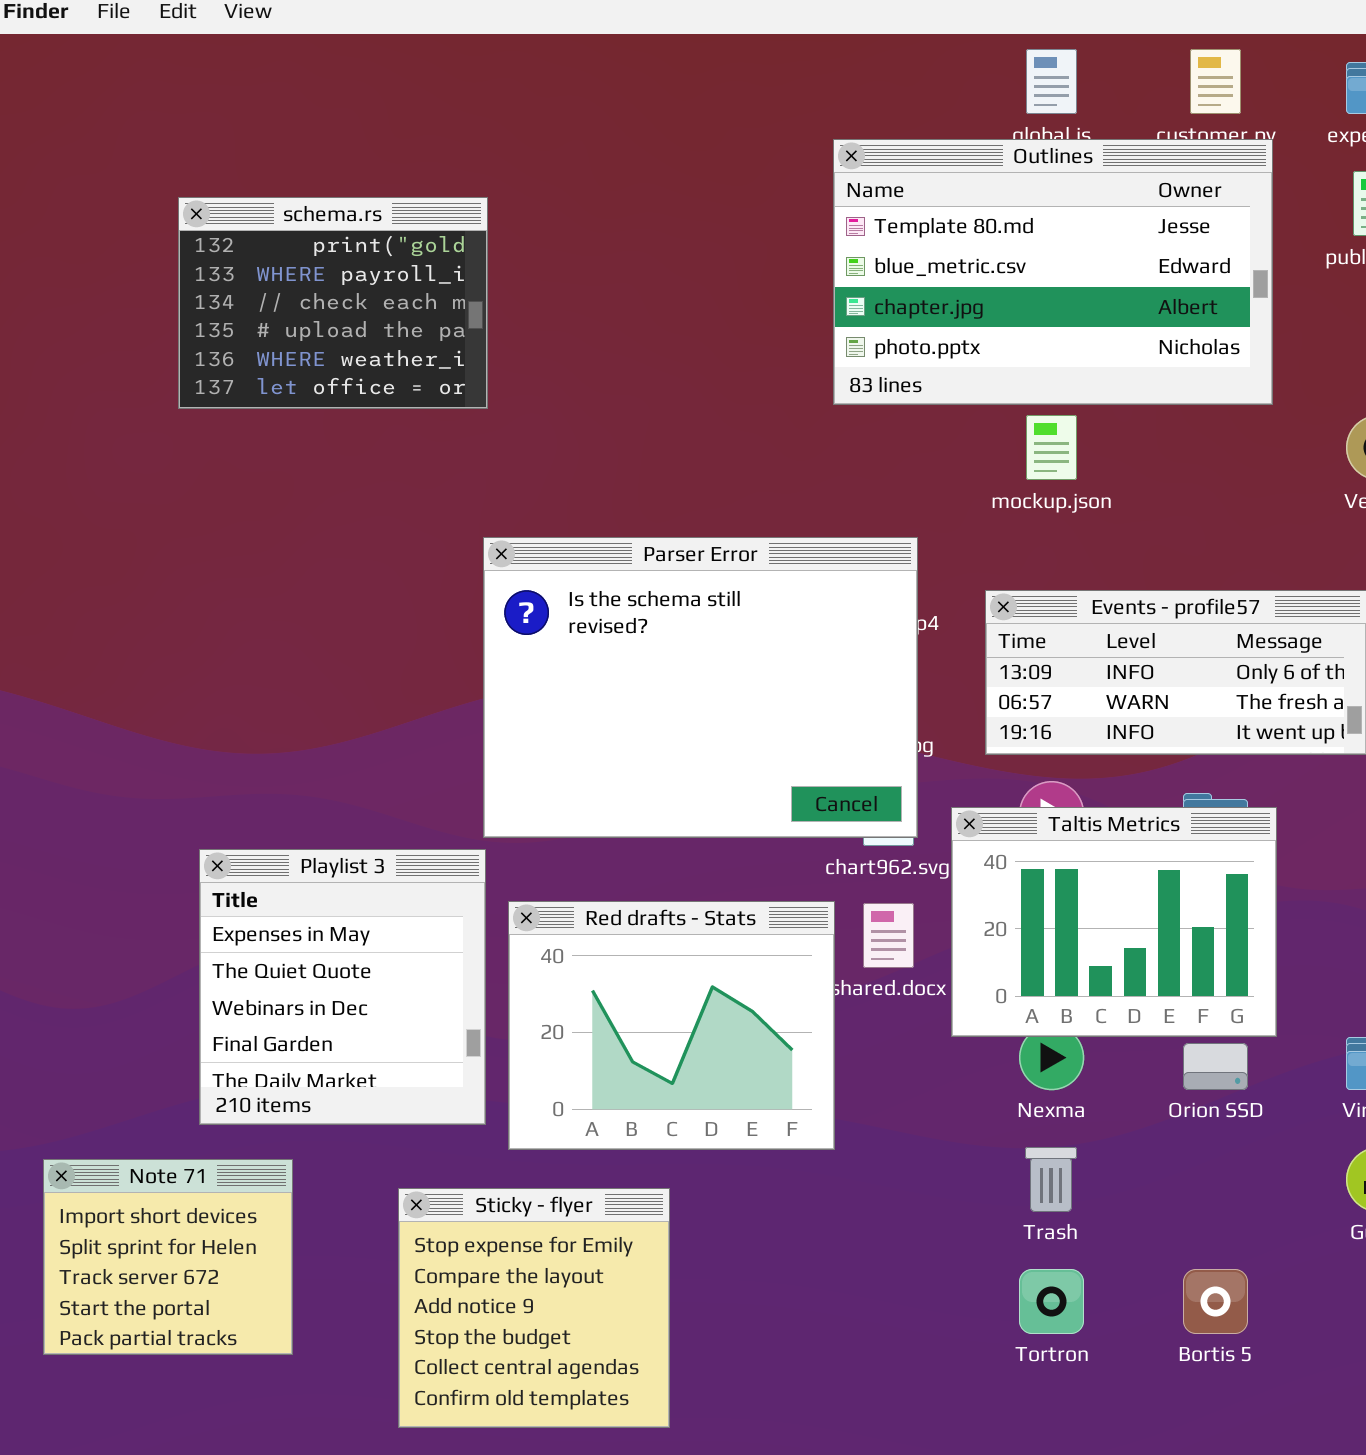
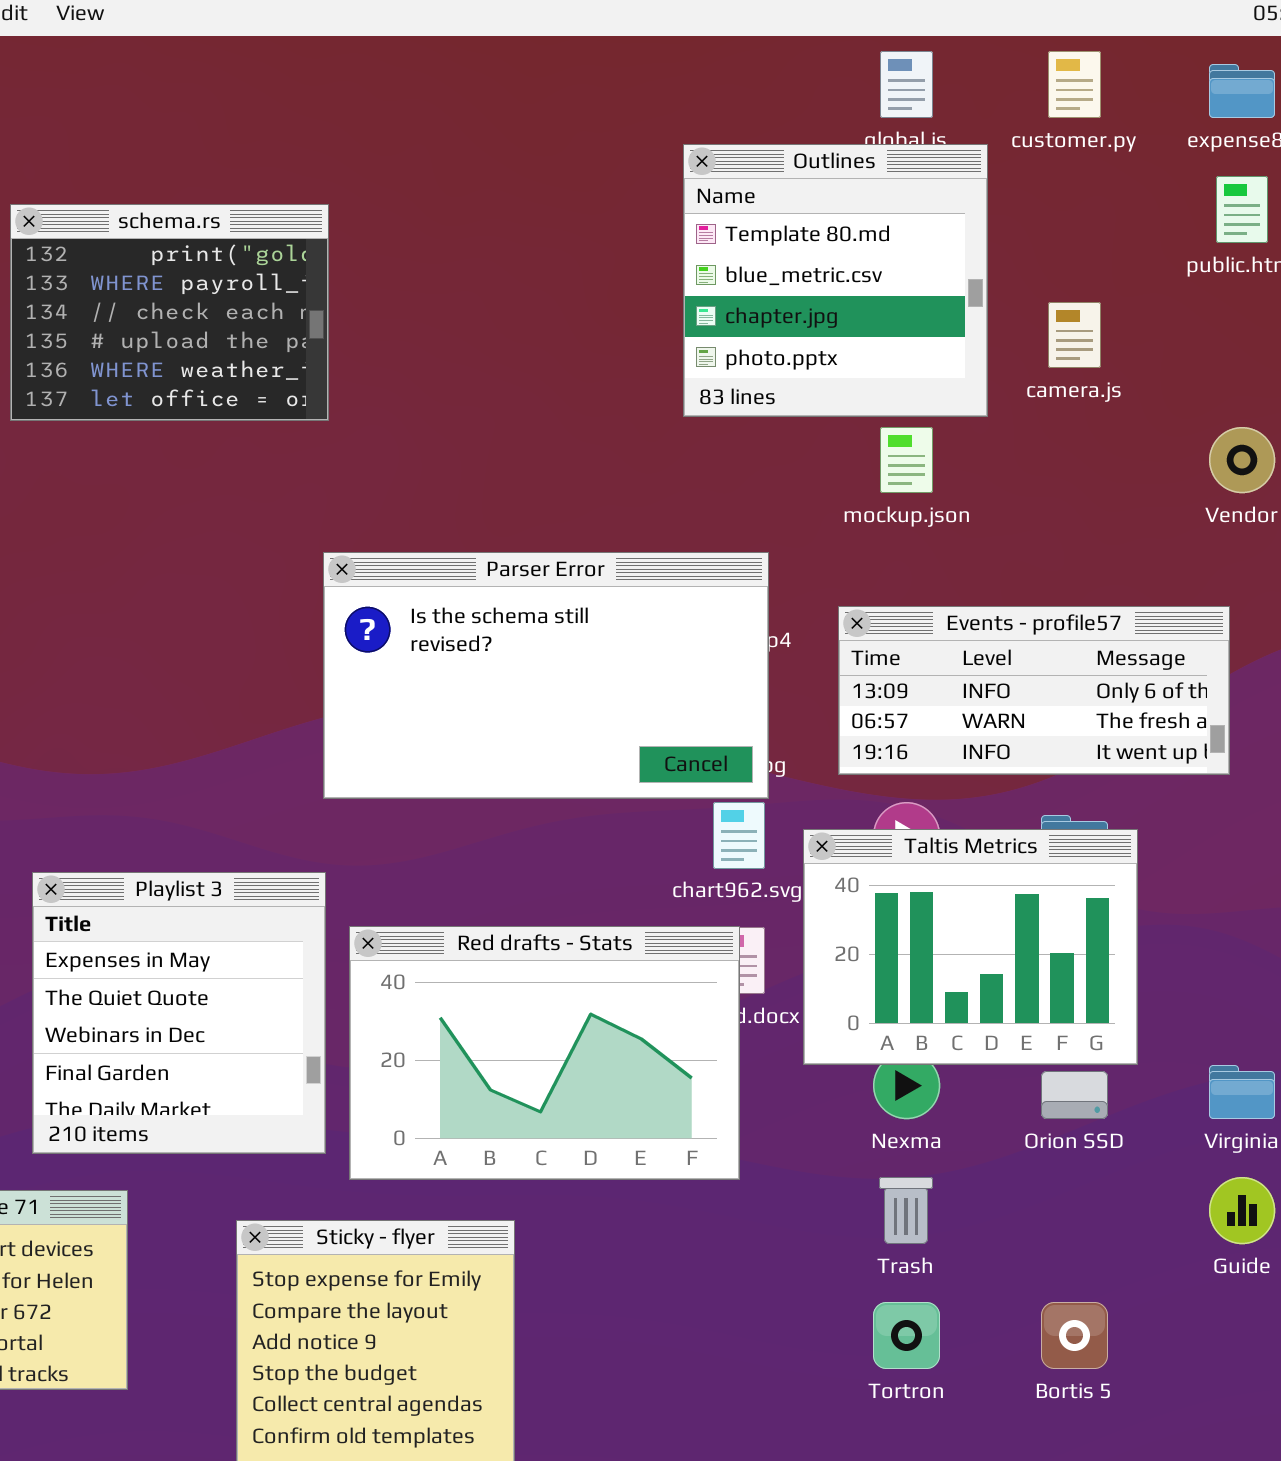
Outlines: [833,139,1273,405] -> [683,144,988,417], resized
Parser Error: [483,537,918,838] -> [323,552,769,799], resized
Red drafts - Stats: [508,901,835,1150] -> [349,926,740,1180], resized

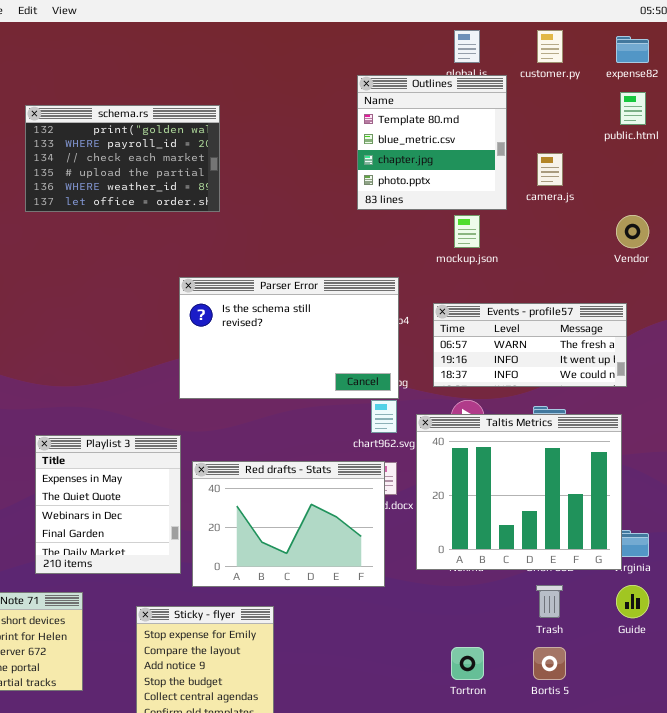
schema.rs: [10,204,329,421] -> [25,105,220,212], resized
Events - profile57: [838,606,1230,775] -> [433,303,627,387], scrolled down 1 row
Taltis Metrics: [803,829,1138,1065] -> [416,414,622,570], resized
Trash: [879,1177,933,1244] -> [536,585,563,618], moved

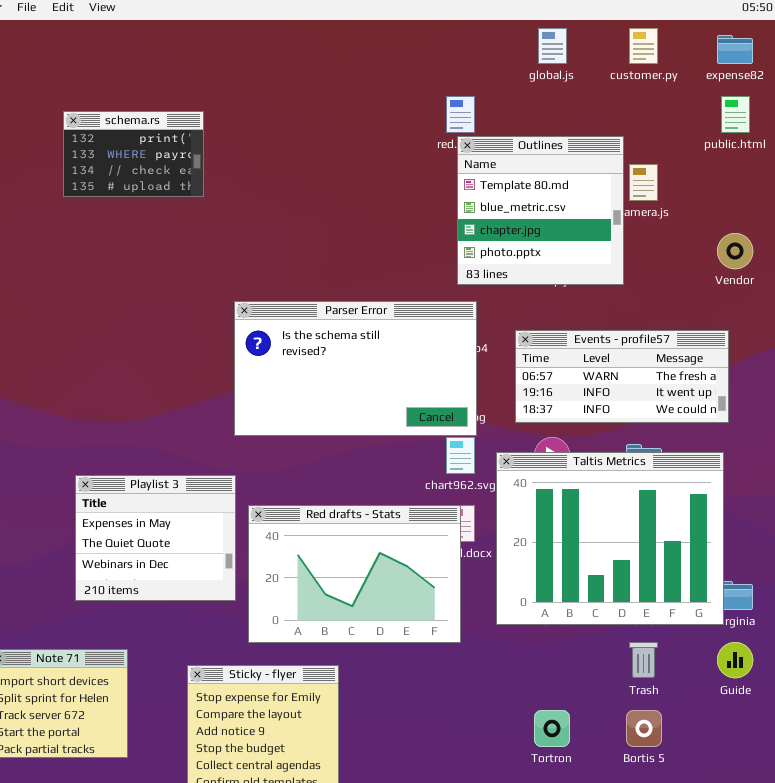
Outlines: [357,75,507,210] -> [457,136,624,285], moved
schema.rs: [25,105,220,212] -> [63,111,204,197], resized
Playlist 3: [35,435,181,574] -> [75,475,236,601], resized

